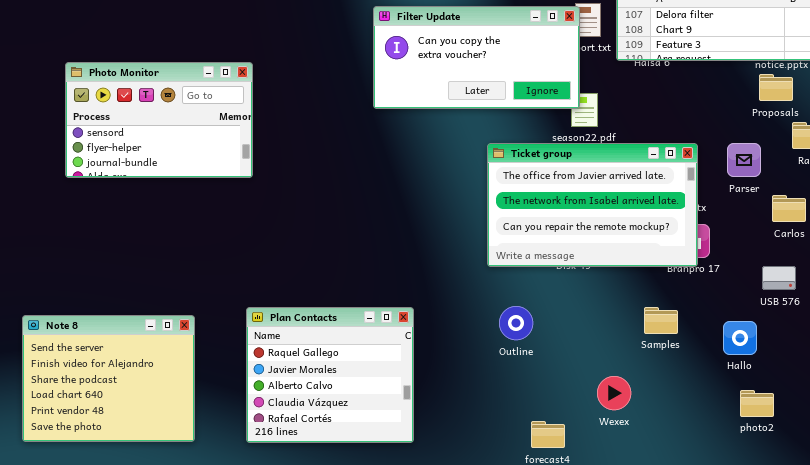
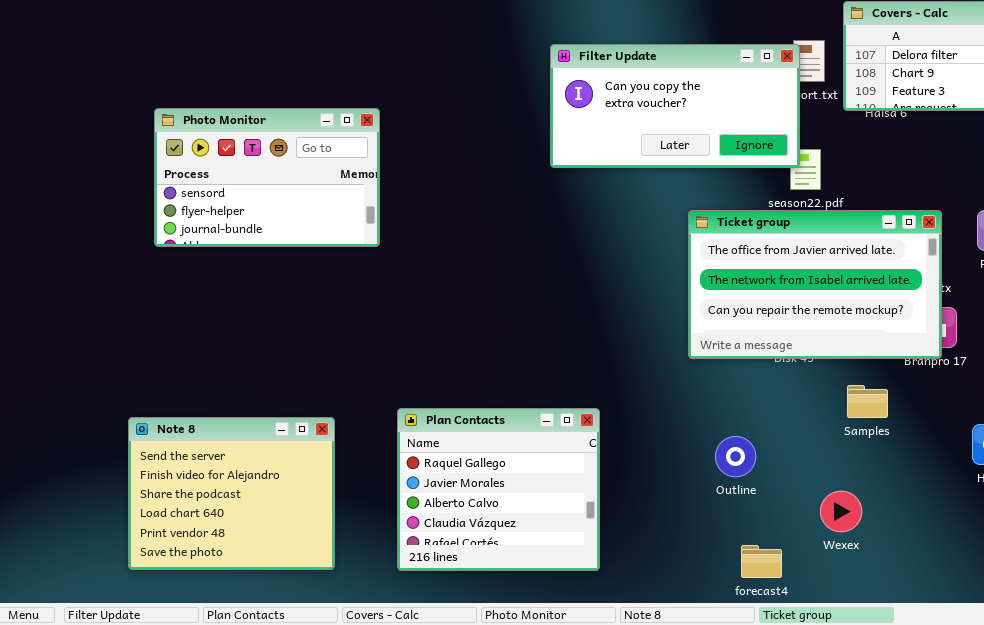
Photo Monitor: [65,62,253,178] -> [154,108,380,247], moved
Outline: [499,306,533,340] -> [715,436,756,477], moved
Samples: [644,307,678,334] -> [847,385,888,418], moved

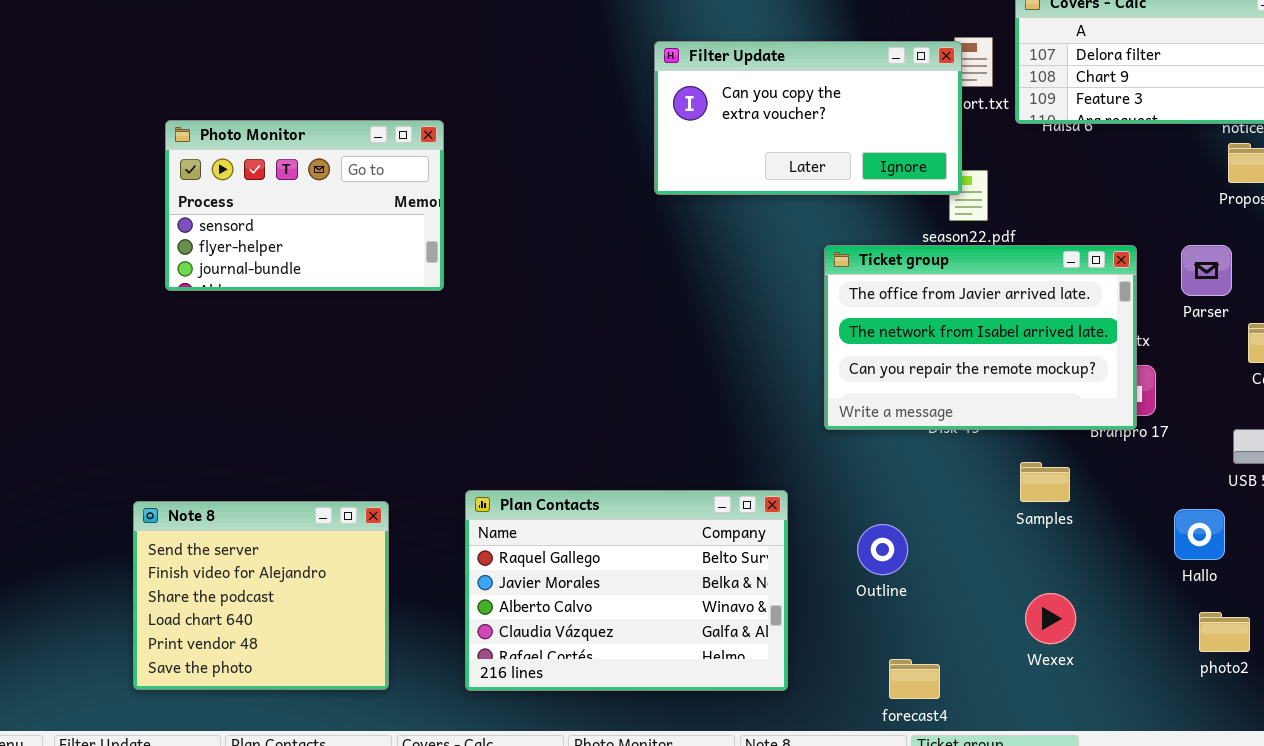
Plan Contacts: [397,408,600,571] -> [465,490,788,691], resized
Wexex: [820,491,862,532] -> [1025,593,1076,644], moved

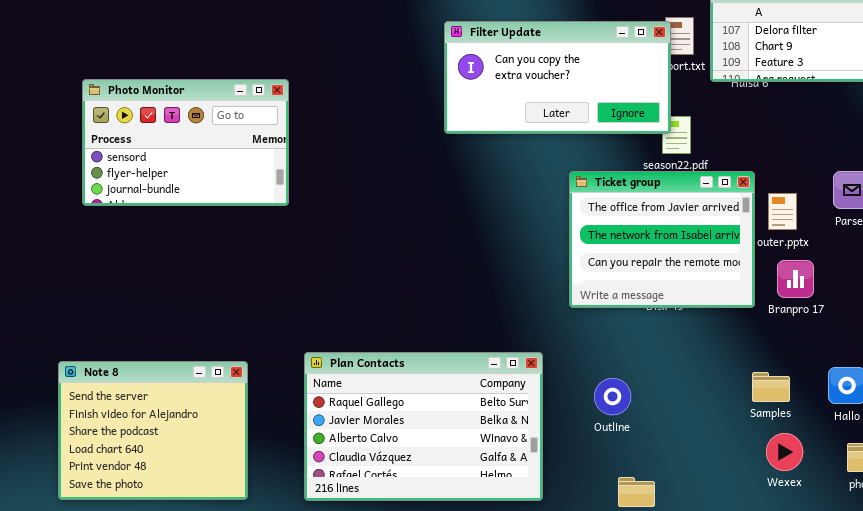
Ticket group: [824,245,1137,430] -> [569,171,755,308], resized
Samples: [1020,462,1070,502] -> [752,372,790,402], moved
Wexex: [1025,593,1076,644] -> [766,433,803,471], moved

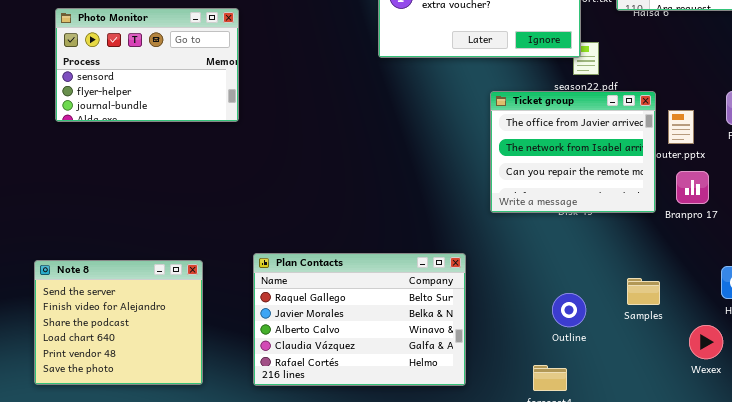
Samples: [752,372,790,402] -> [627,278,660,305], moved
Outline: [594,378,631,415] -> [552,293,586,327], moved
Wexex: [766,433,803,471] -> [689,325,723,359], moved

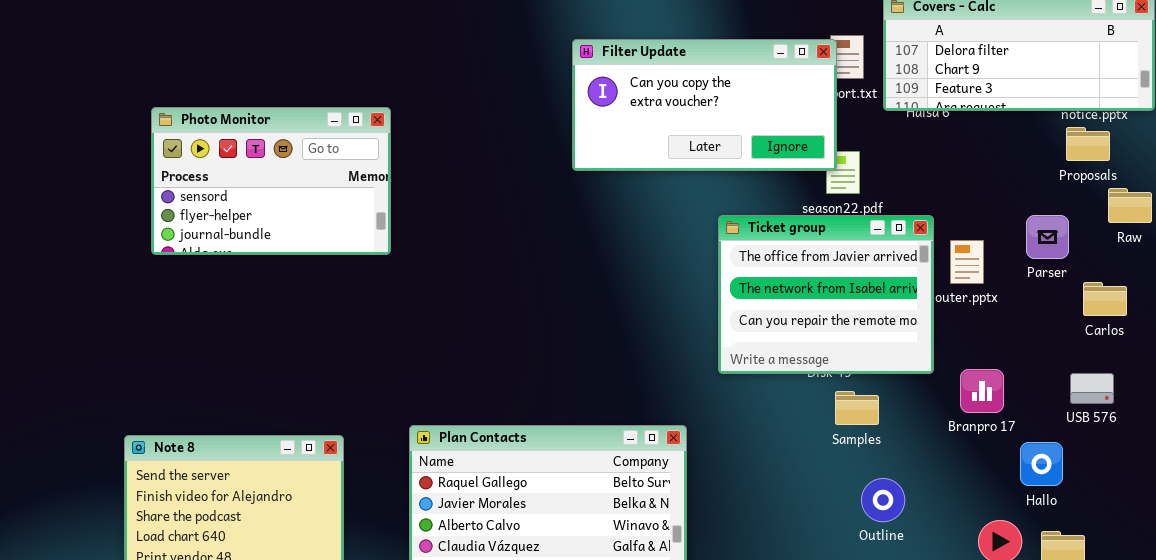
Branpro 17: [676,171,709,204] -> [960,369,1004,413], moved
Samples: [627,278,660,305] -> [835,391,879,425], moved
Outline: [552,293,586,327] -> [861,478,905,522], moved

